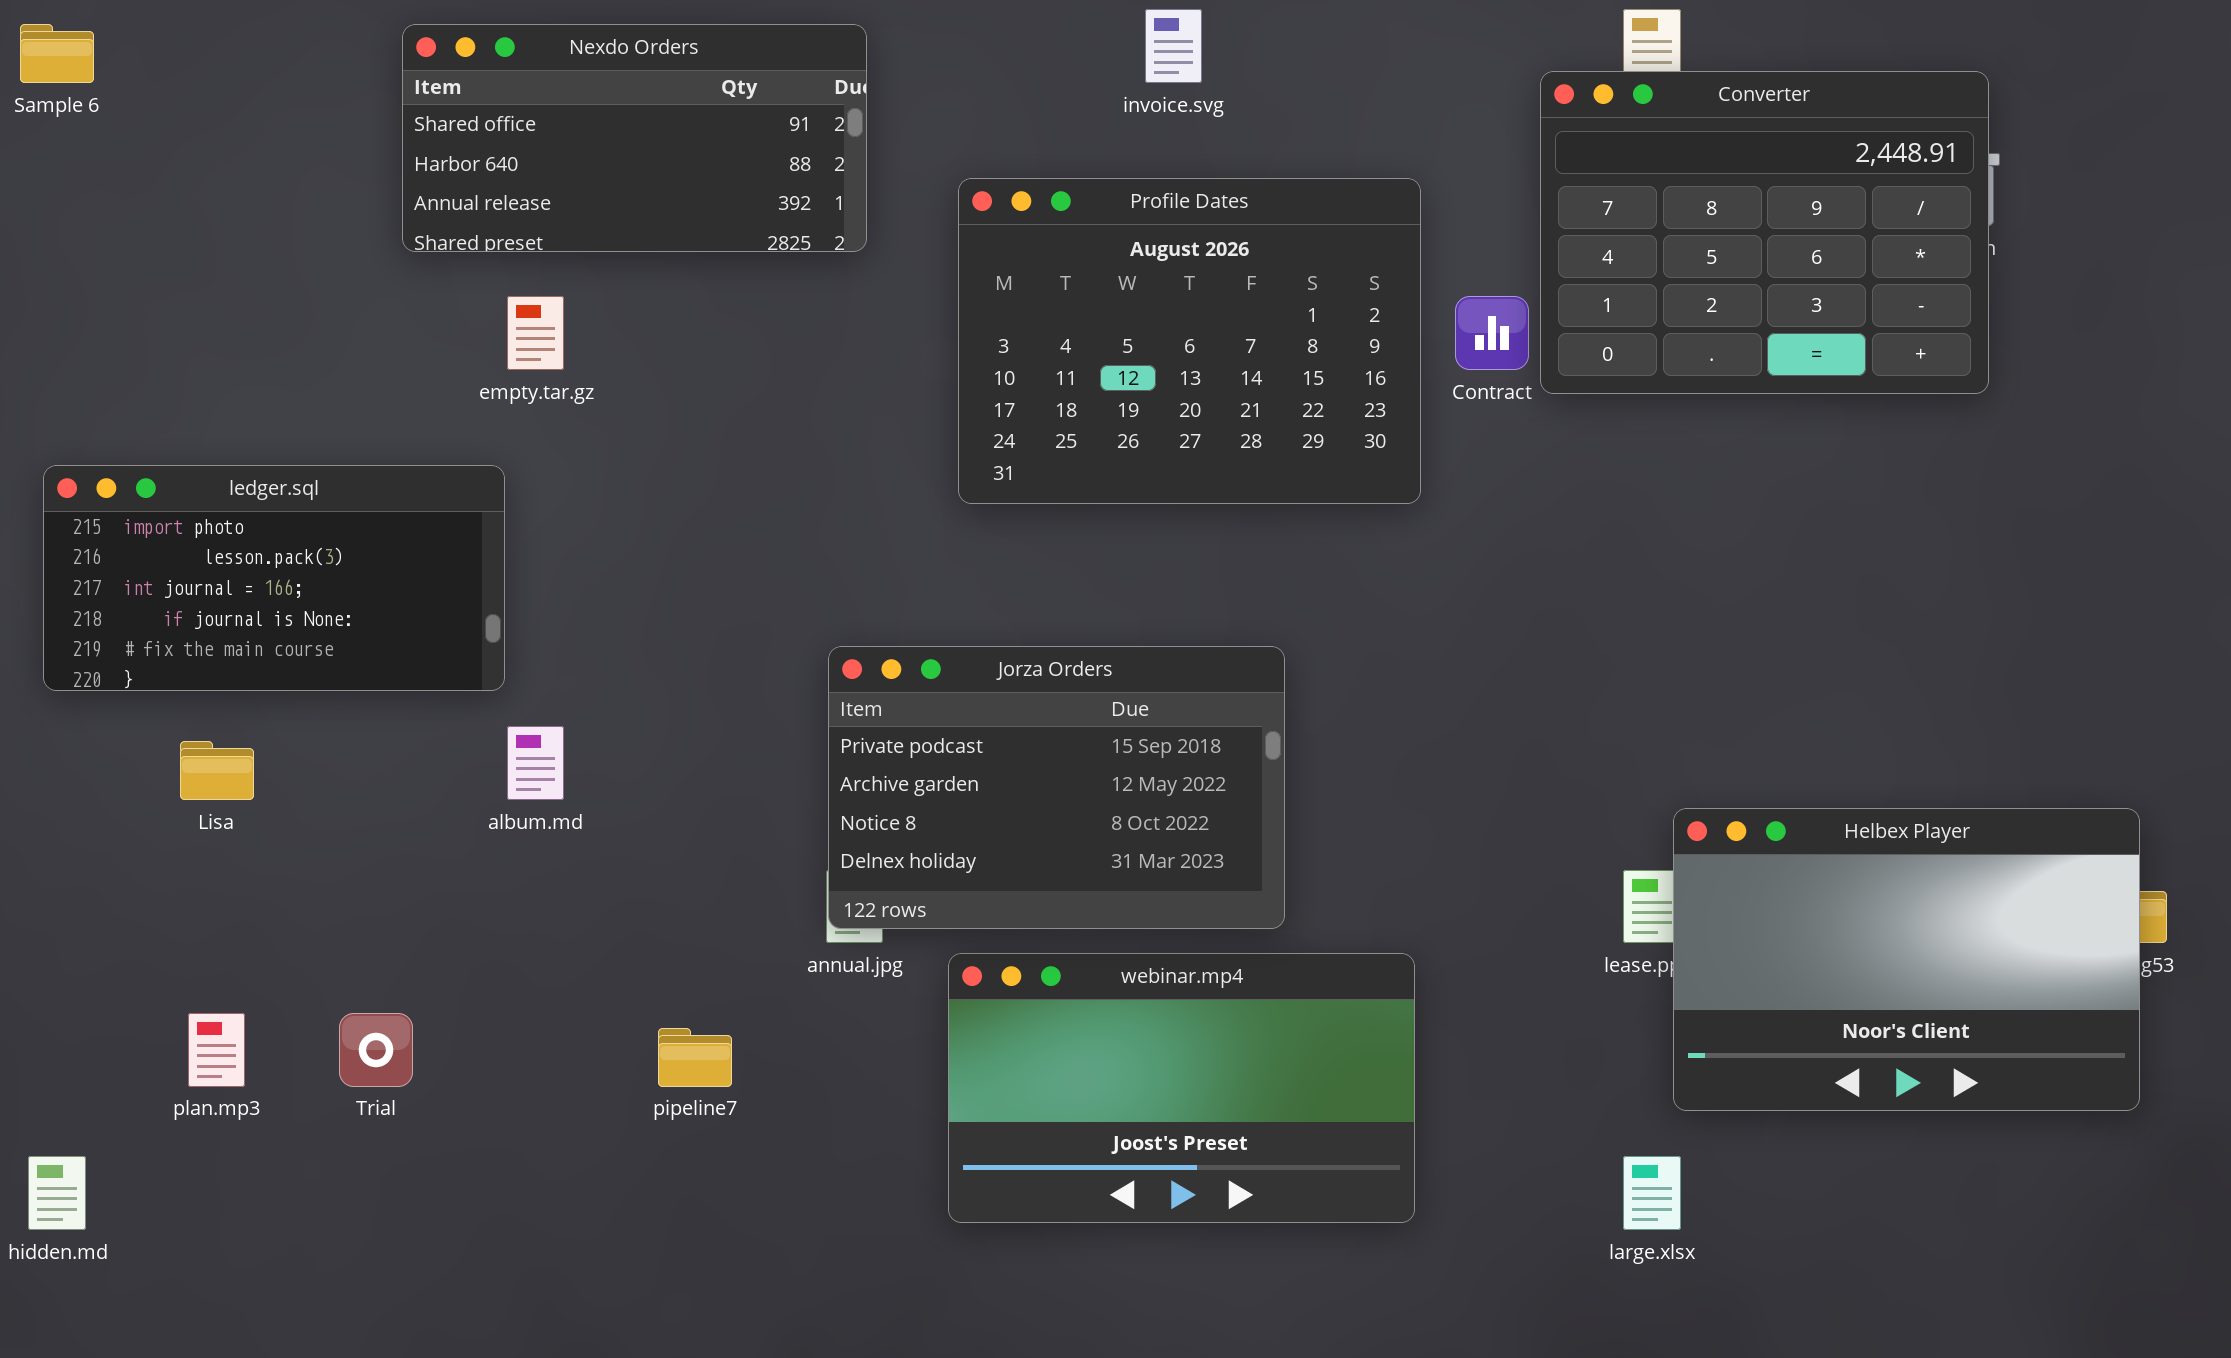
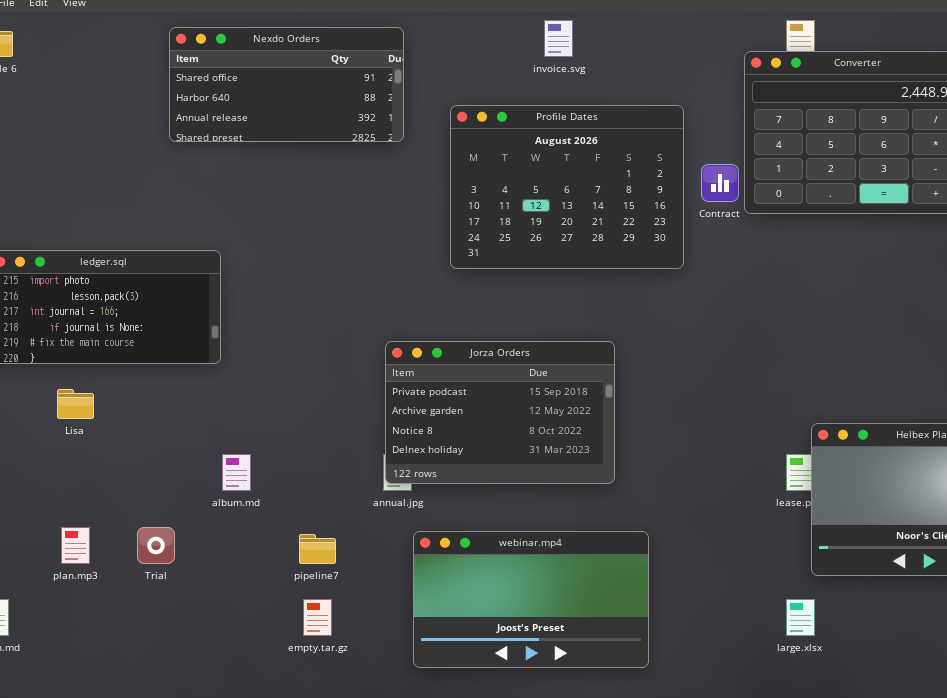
empty.tar.gz: [507,296,564,370] -> [303,599,332,636], moved
album.md: [507,726,564,800] -> [222,454,251,491], moved
webinar.mp4: [948,953,1415,1223] -> [413,531,649,668], moved

